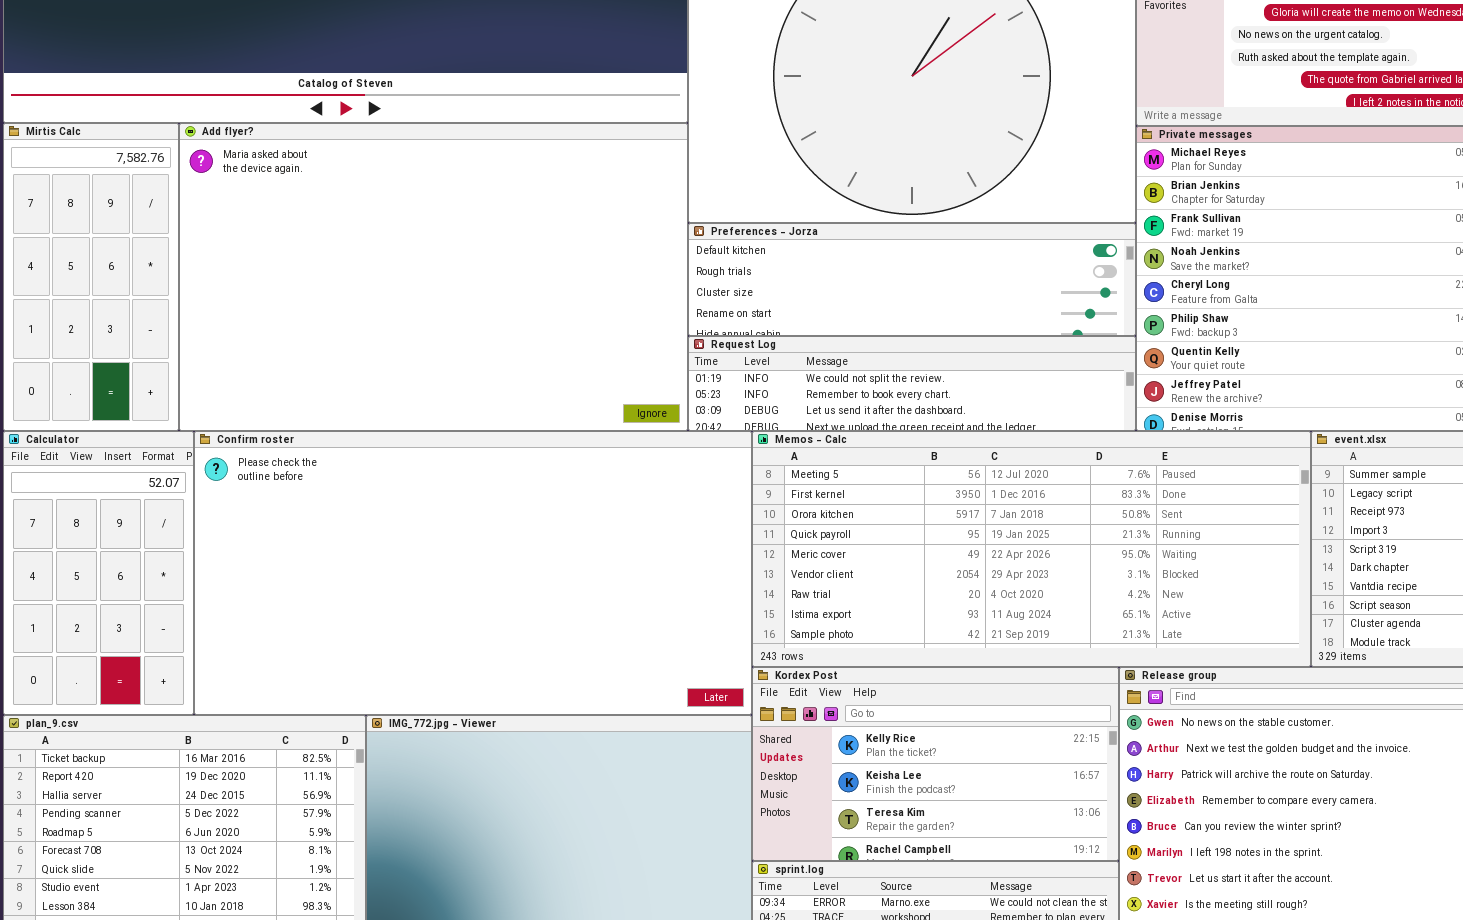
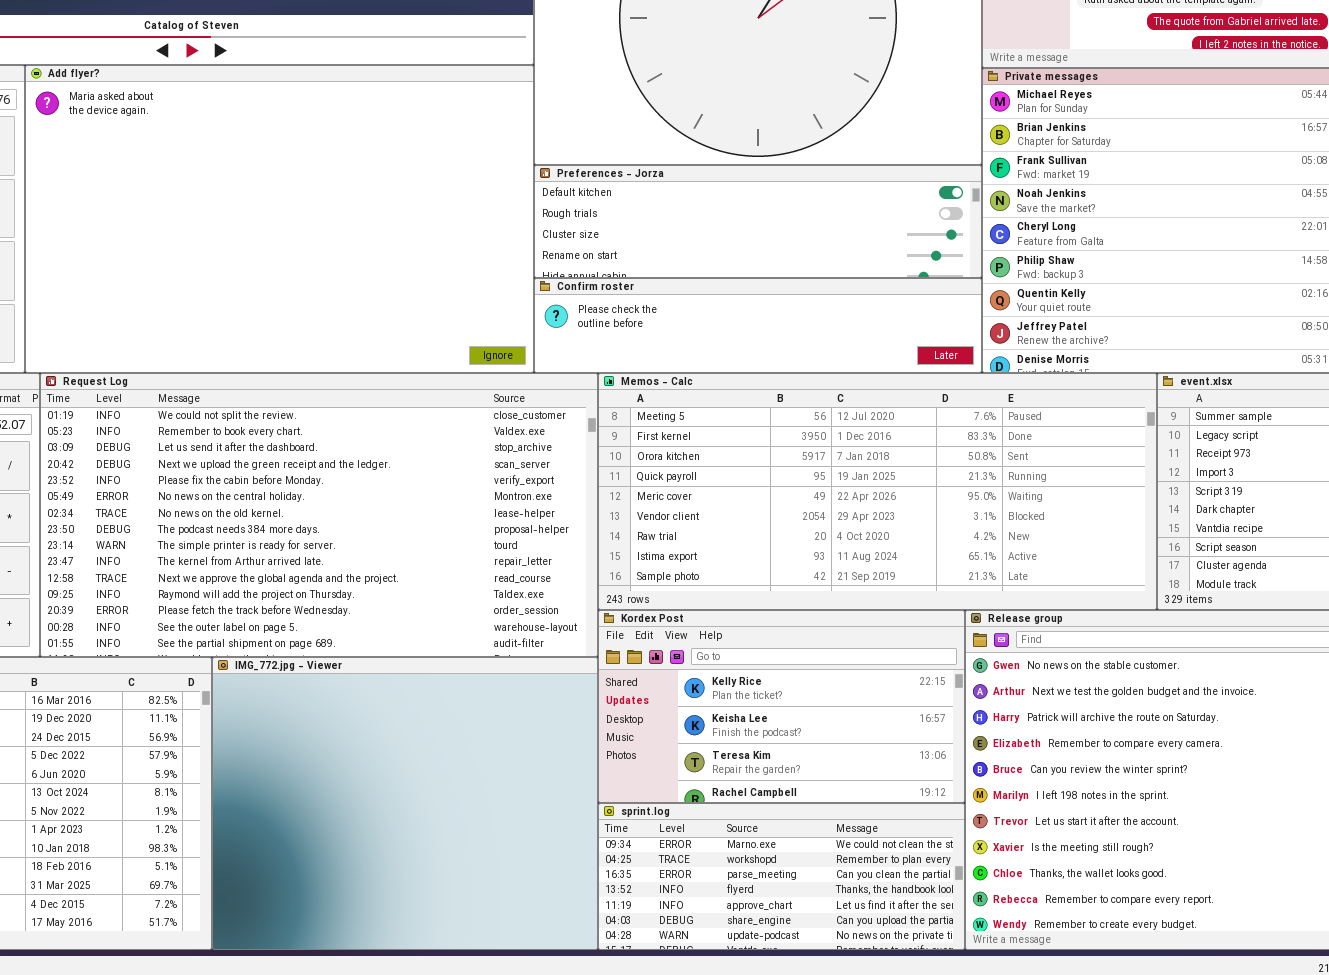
Request Log: [688,336,1136,431] -> [40,373,598,657], moved, resized
Confirm roster: [194,431,752,715] -> [534,278,982,373], moved, resized

